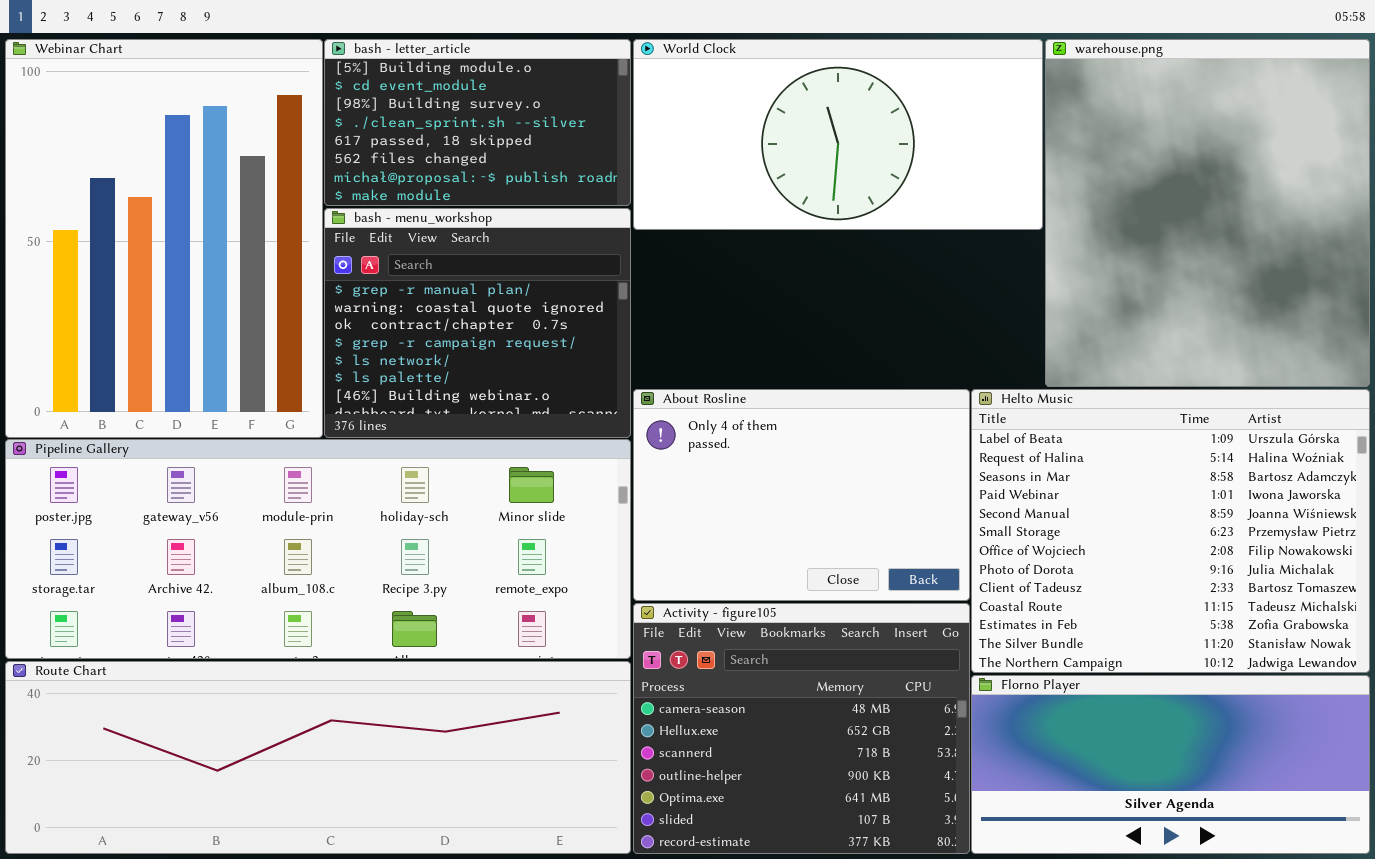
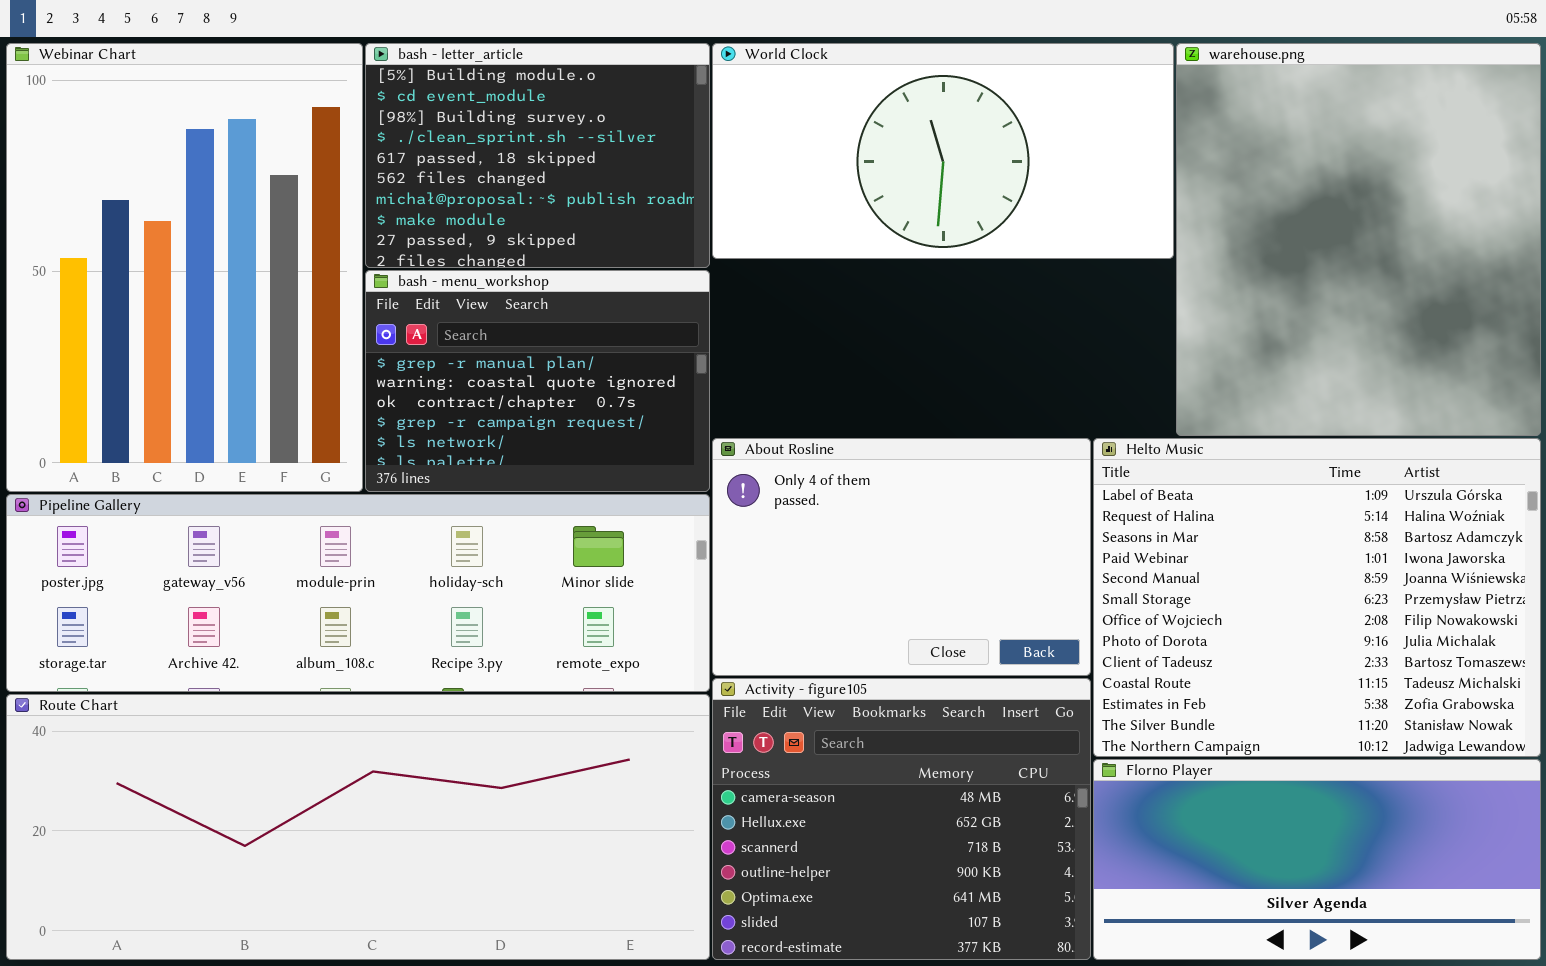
bash - letter_article: [324,39,631,206] -> [365,43,710,268], resized
bash - menu_workshop: [324,208,631,438] -> [365,270,710,492], resized
Pipeline Gallery: [5,439,631,659] -> [6,494,710,692], resized
Route Chart: [5,661,631,854] -> [6,694,710,960], resized

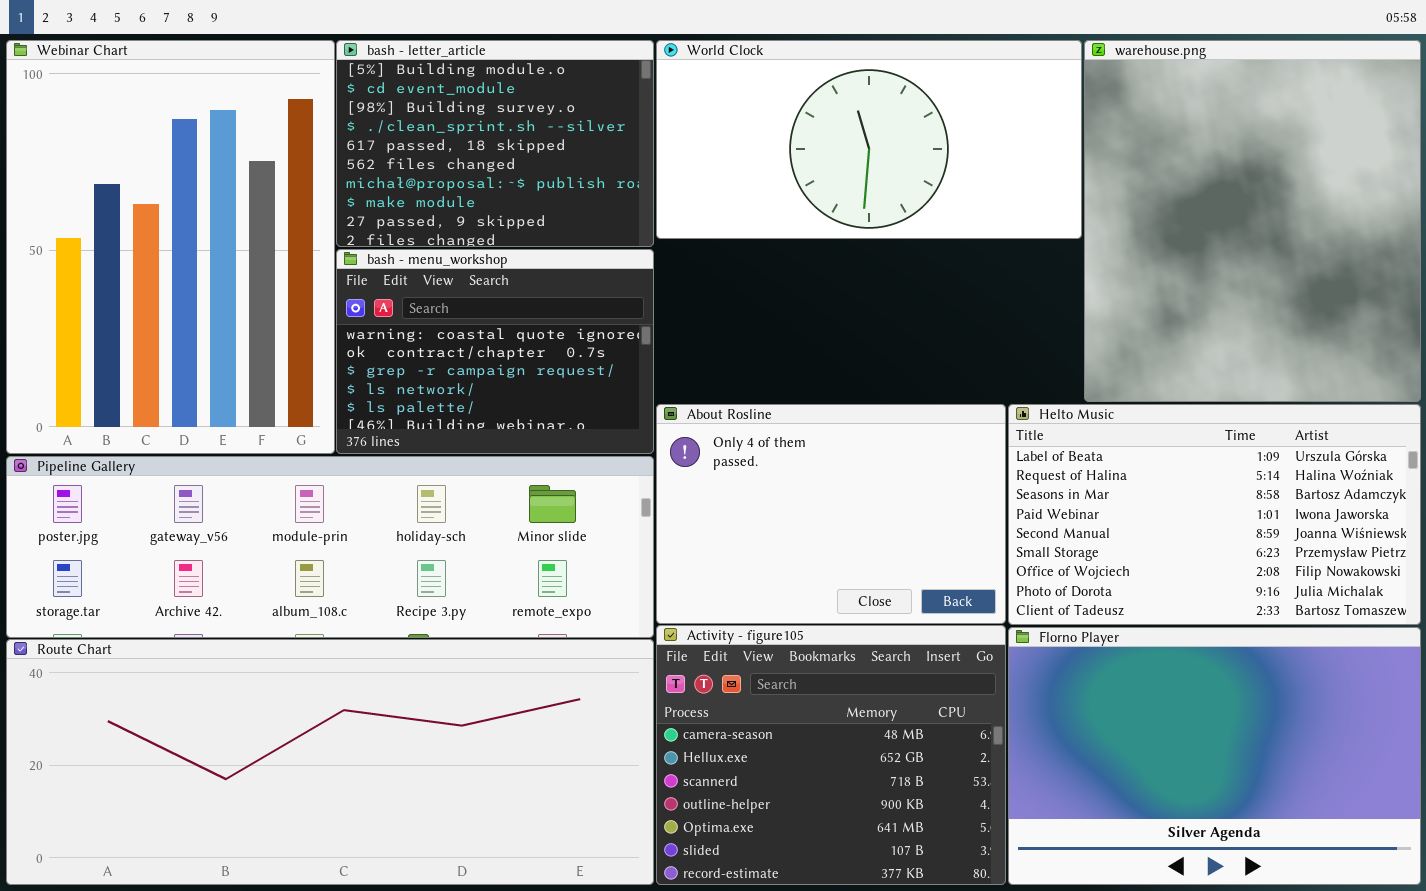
bash - menu_workshop: [365,270,710,492] -> [336,249,654,454], scrolled down 1 row
Helto Music: [1093,438,1541,757] -> [1008,404,1421,625], resized
Florno Player: [1093,759,1541,960] -> [1008,627,1421,885], resized

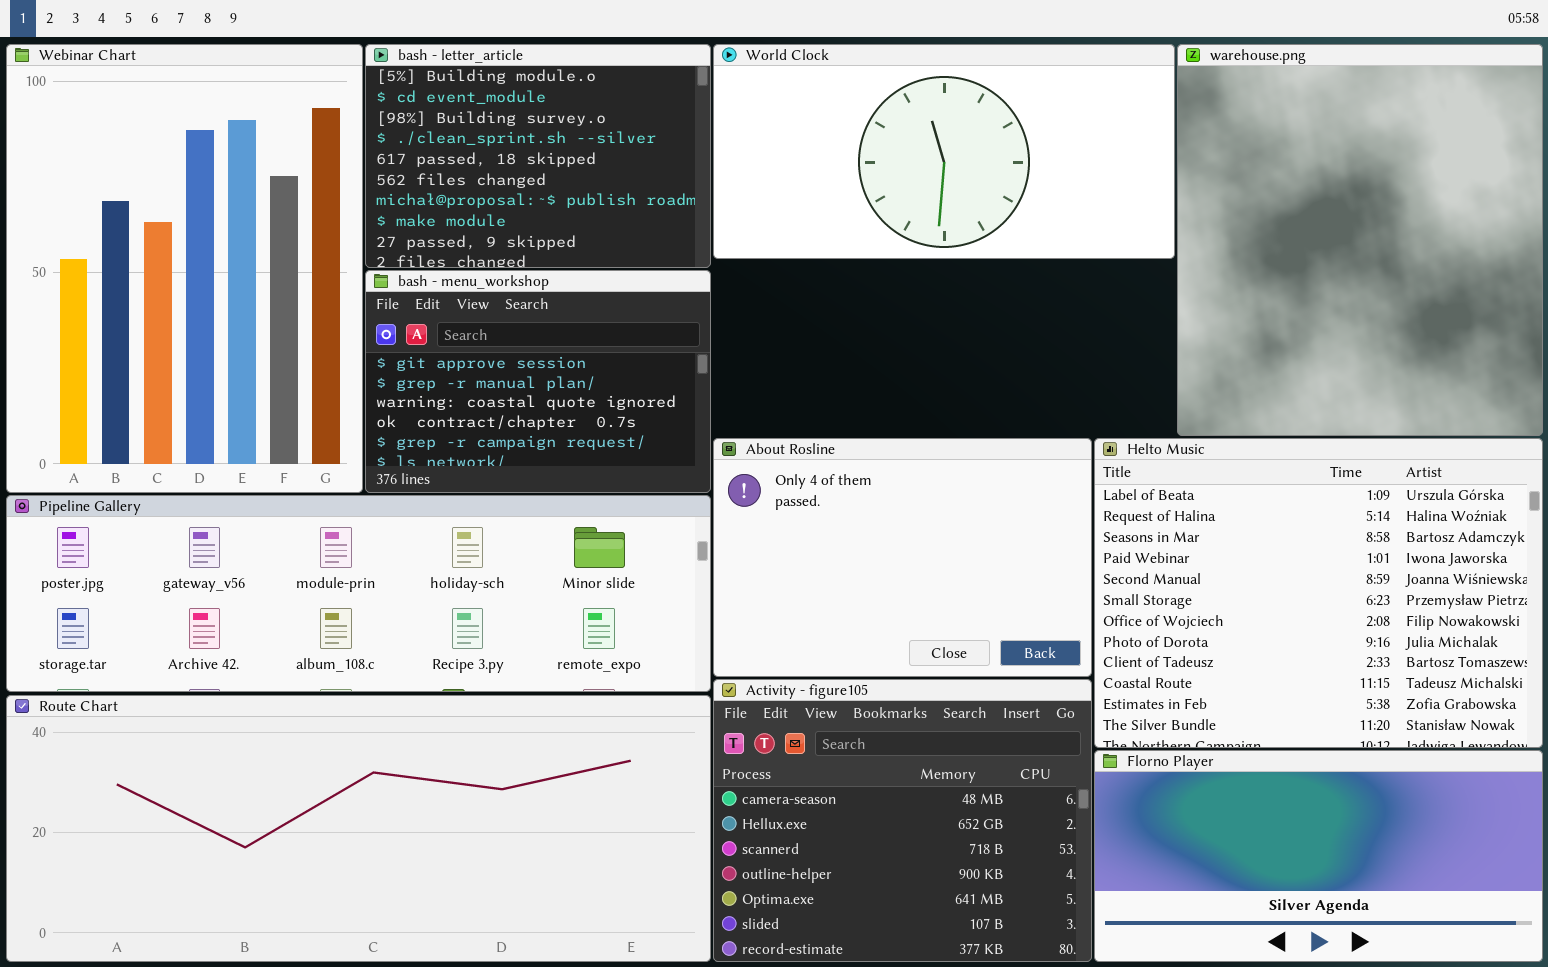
bash - menu_workshop: [336,249,654,454] -> [365,270,711,493], scrolled up 2 rows
Helto Music: [1008,404,1421,625] -> [1094,438,1543,748], resized
Florno Player: [1008,627,1421,885] -> [1094,750,1543,962], resized

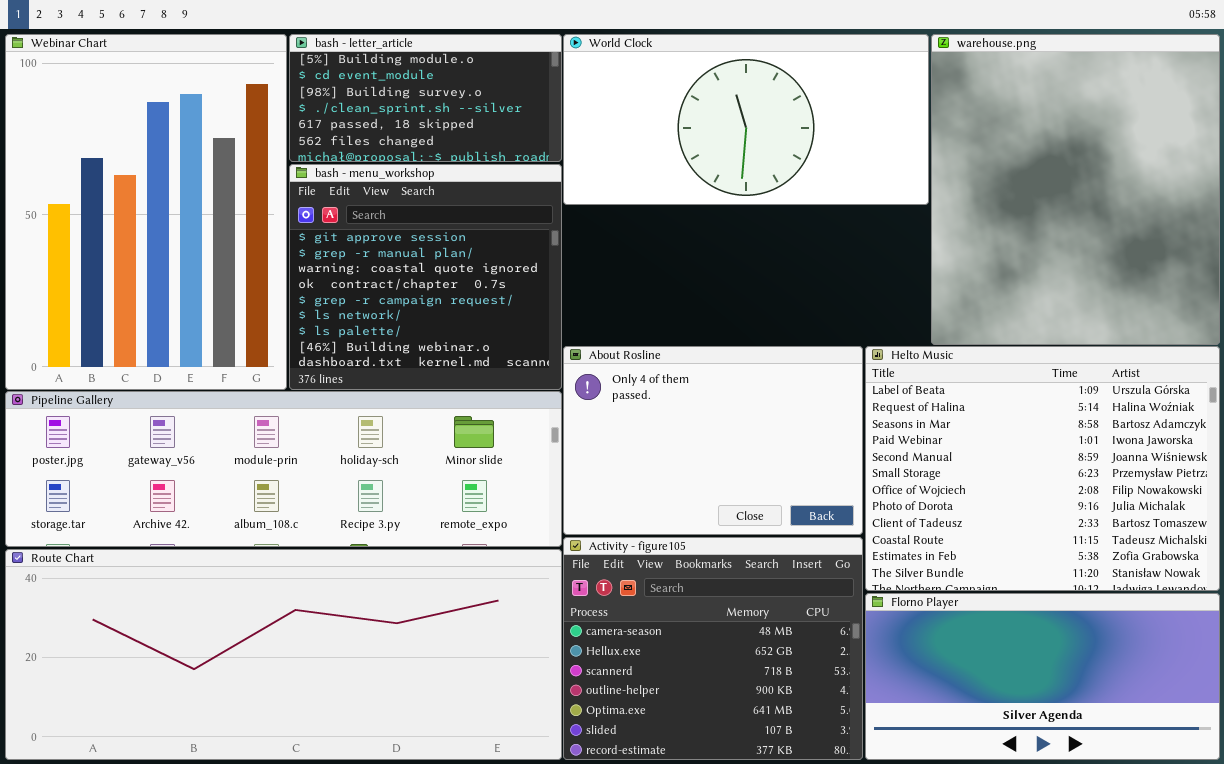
bash - letter_article: [365,44,711,268] -> [289,34,562,162], resized
bash - menu_workshop: [365,270,711,493] -> [289,164,562,390], resized

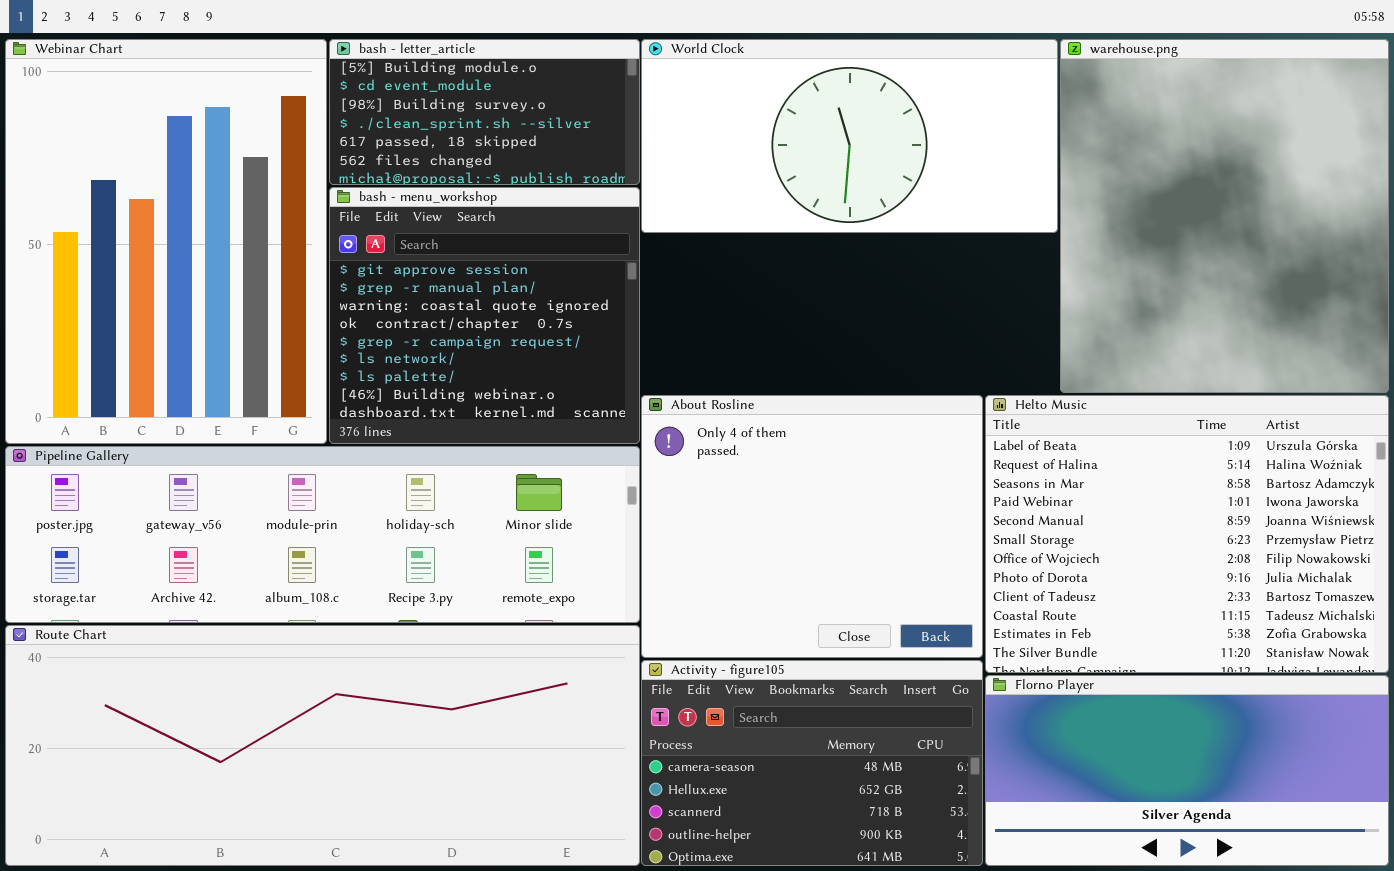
About Rosline: [563,346,863,535] -> [641,395,983,658], resized
Activity - figure105: [563,537,863,760] -> [641,660,983,866], resized

